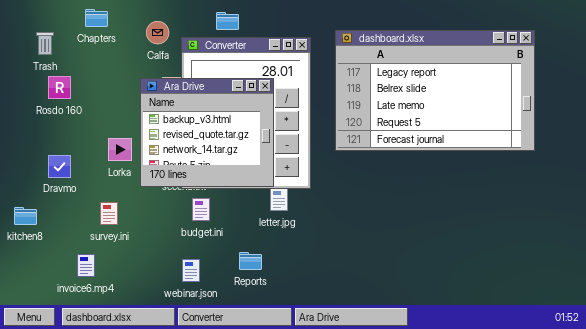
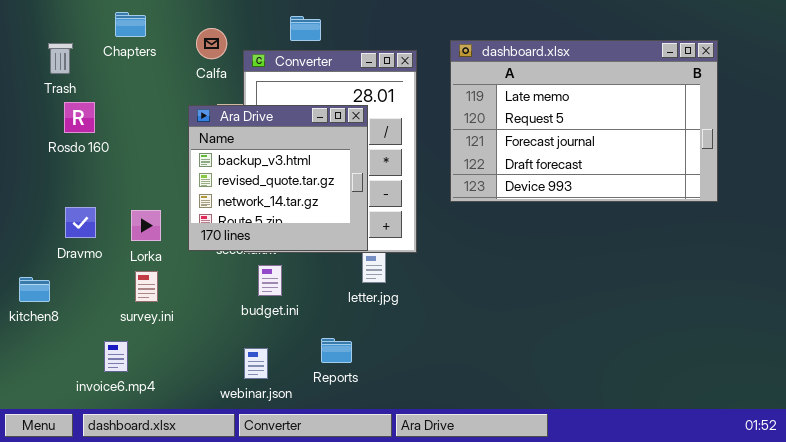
dashboard.xlsx: [335,30,535,151] -> [450,40,718,202], scrolled down 2 rows
Lorka: [108,138,132,161] -> [131,210,161,241], moved

